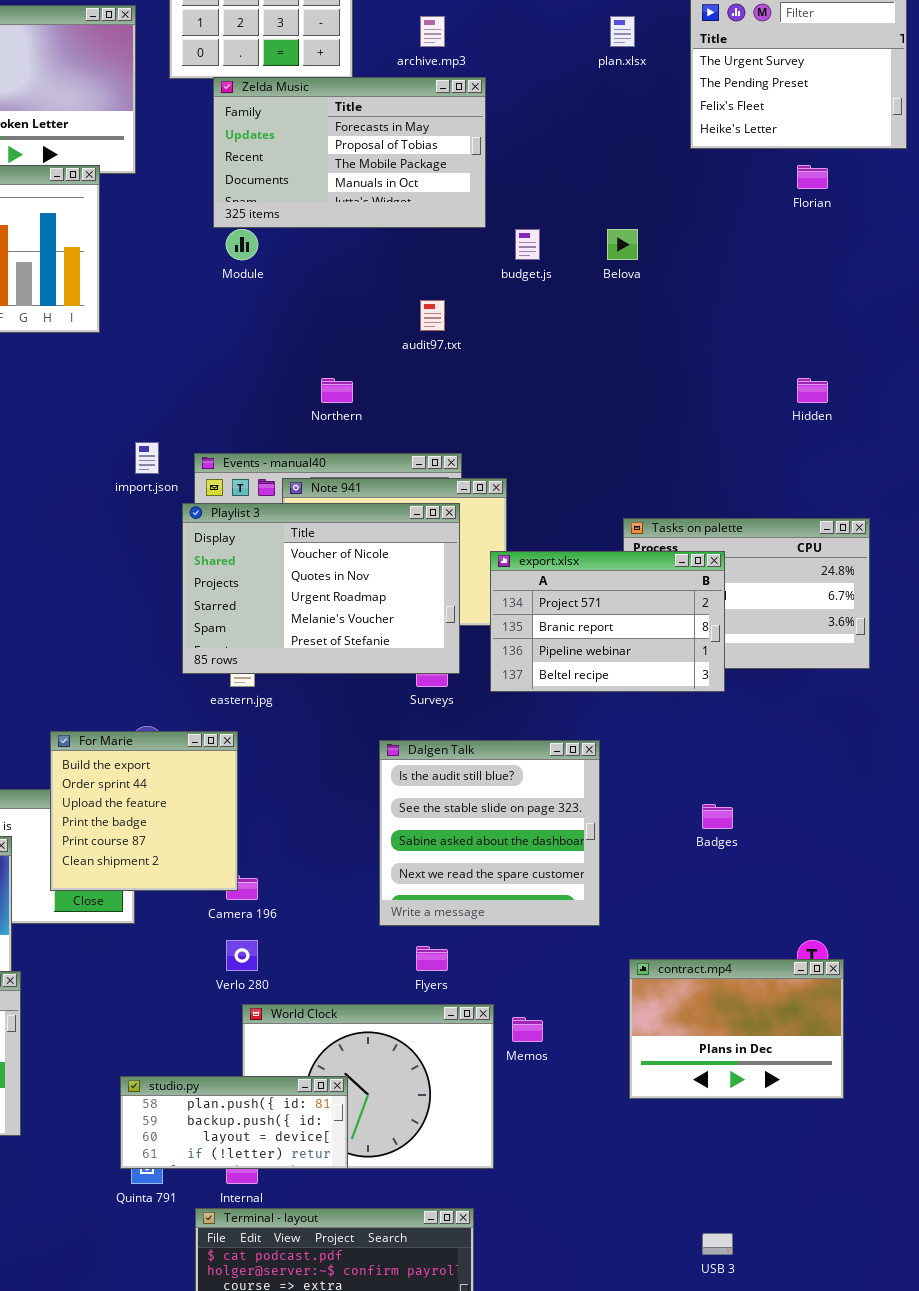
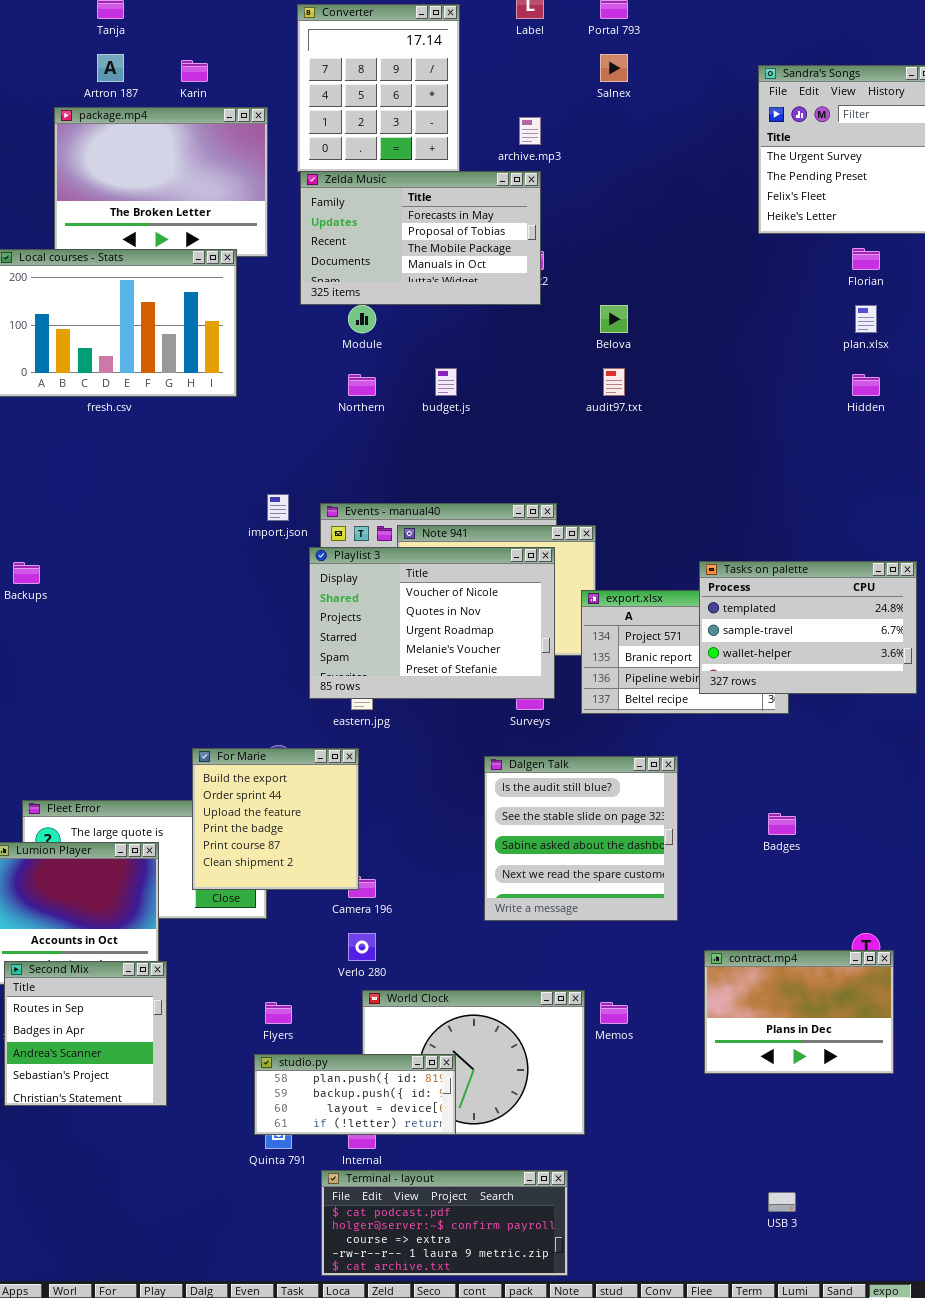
plan.xlsx: [610,16,635,47] -> [855,305,877,333], moved
Zelda Music: [213,77,486,228] -> [300,171,541,305], moved
budget.js: [515,229,540,260] -> [435,368,457,396], moved
Belova: [607,229,638,260] -> [600,305,628,333], moved
audit97.txt: [420,300,445,331] -> [603,368,625,396], moved
Northern: [321,378,353,403] -> [348,374,376,396], moved
Hidden: [797,378,828,403] -> [852,374,880,396], moved
Tasks on palette: [623,518,870,669] -> [699,561,917,694], raised
Flyers: [416,946,448,971] -> [265,1002,292,1024], moved

